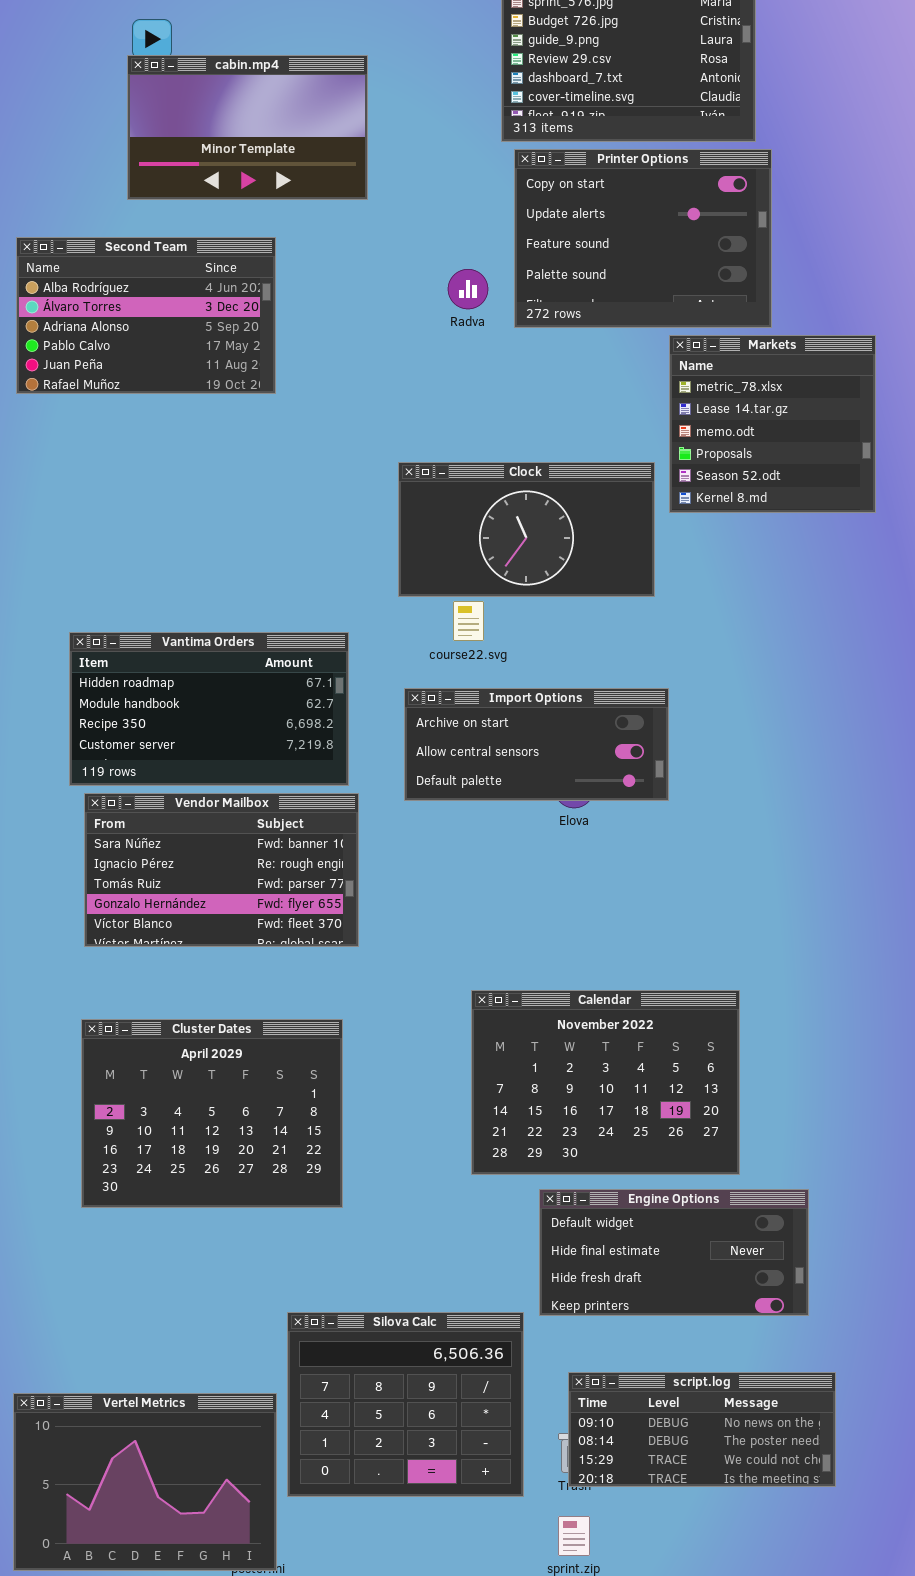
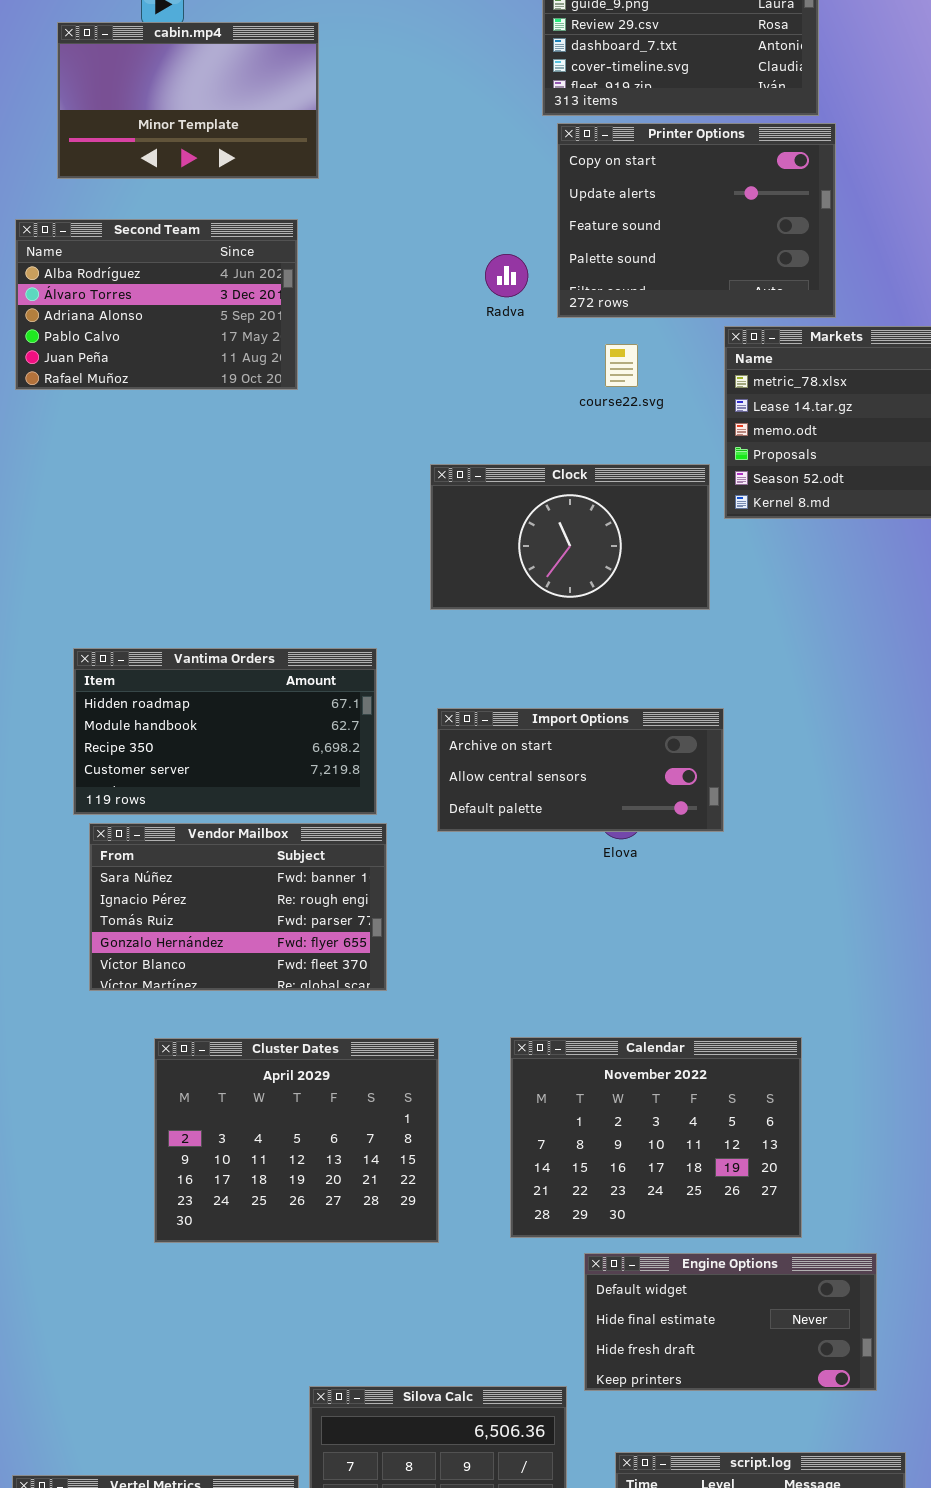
cabin.mp4: [127,55,368,200] -> [57,22,319,179], moved
course22.svg: [453,601,484,641] -> [605,344,638,387], moved
Cluster Dates: [81,1019,343,1208] -> [154,1038,439,1243], moved

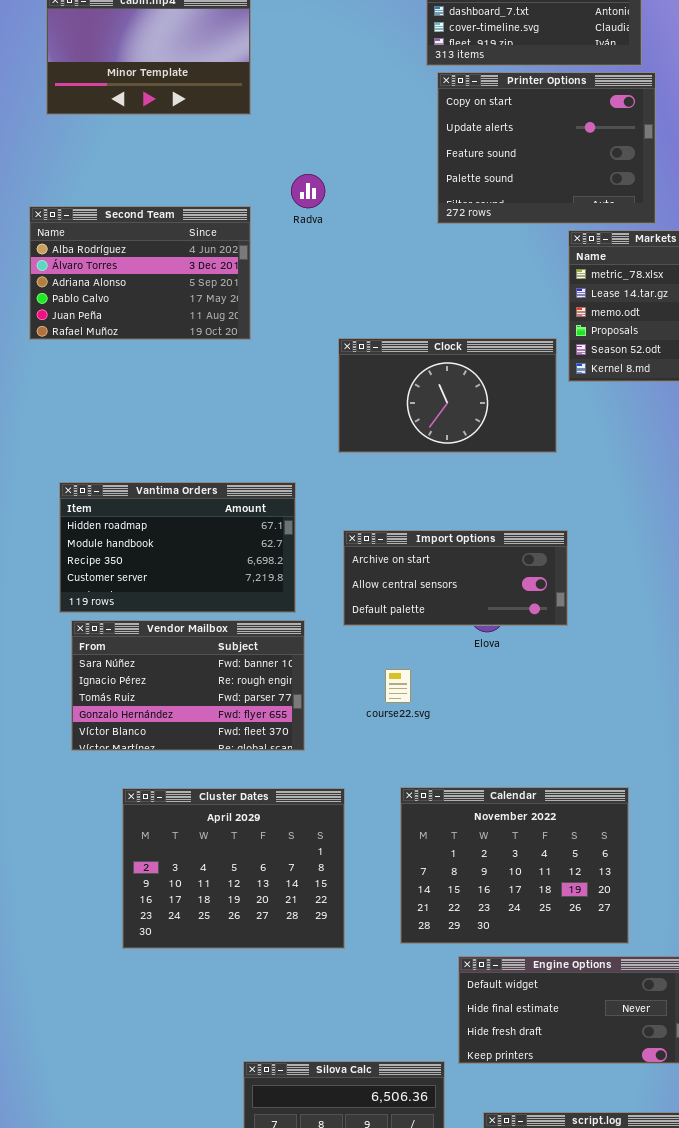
Second Team: [15,219,298,390] -> [29,206,251,340], moved
Radva: [485,254,528,297] -> [291,174,325,208], moved
course22.svg: [605,344,638,387] -> [385,669,411,703], moved

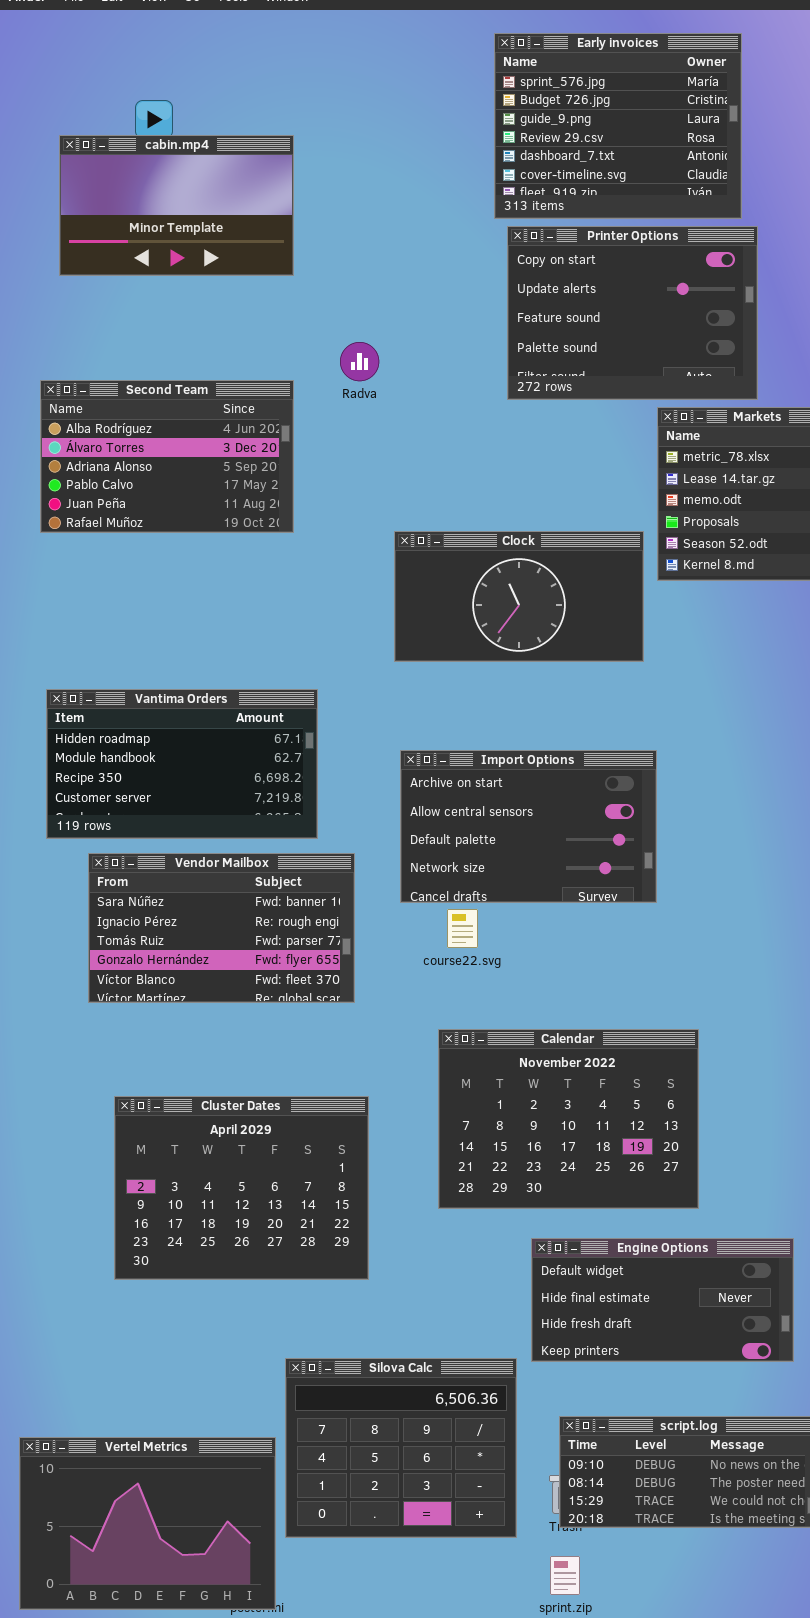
Vantima Orders: [59,482,296,613] -> [46,689,318,839], moved
Import Options: [343,530,568,626] -> [400,750,657,903], resized
Calendar: [400,787,629,944] -> [438,1029,699,1209], moved
Cluster Dates: [122,788,345,949] -> [114,1096,369,1280], moved

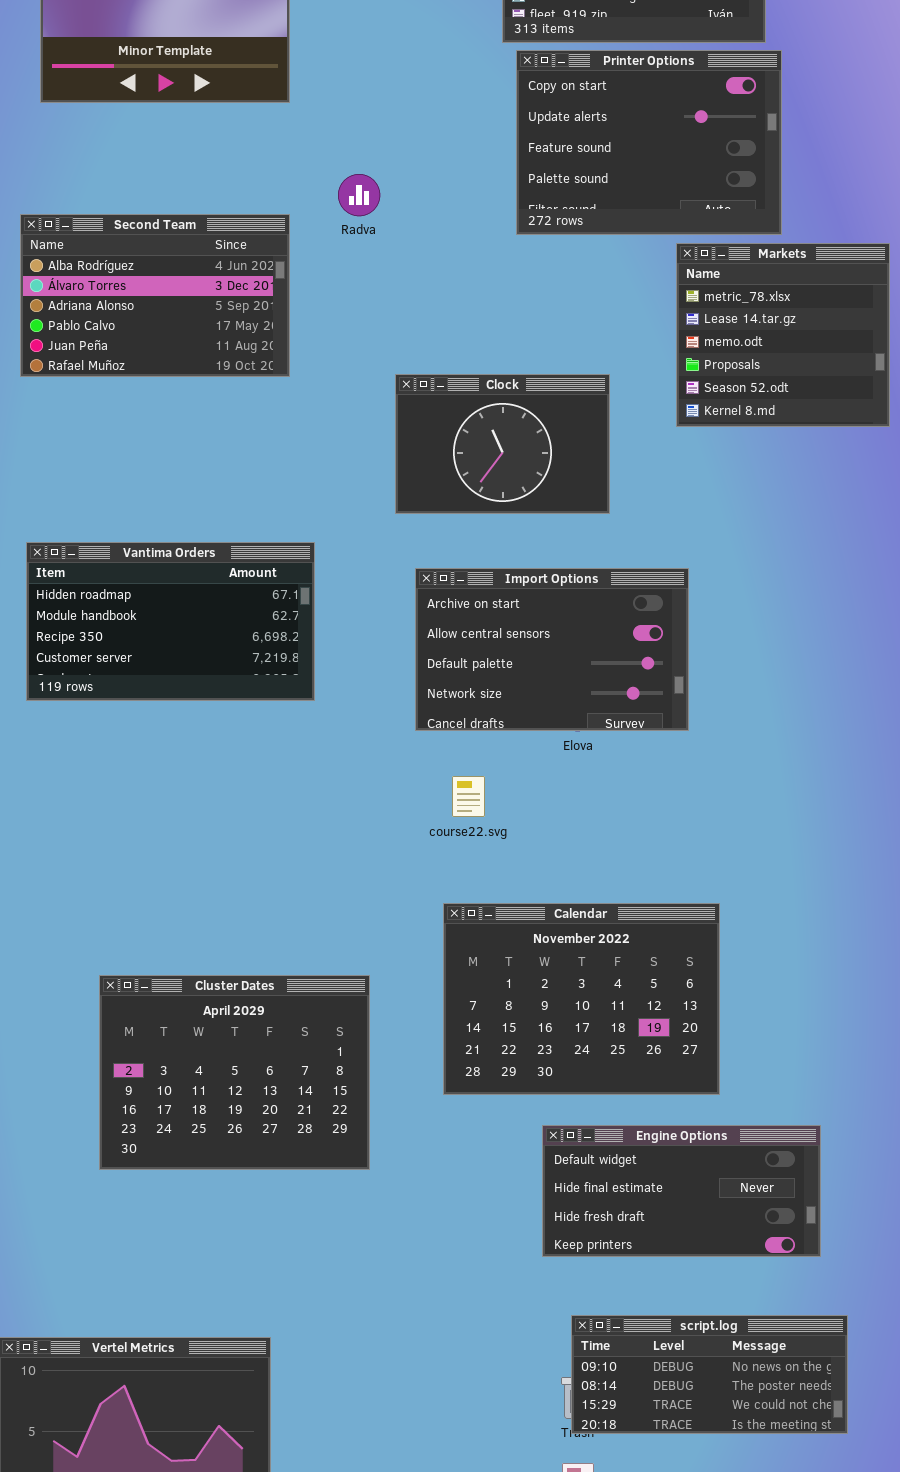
Clock: [394,531,644,662] -> [395,374,610,514], resized
Import Options: [400,750,657,903] -> [415,568,689,731], moved
Vendor Mailbox: [88,853,355,1003] -> none, closed
Silova Calc: [285,1358,517,1538] -> none, closed

